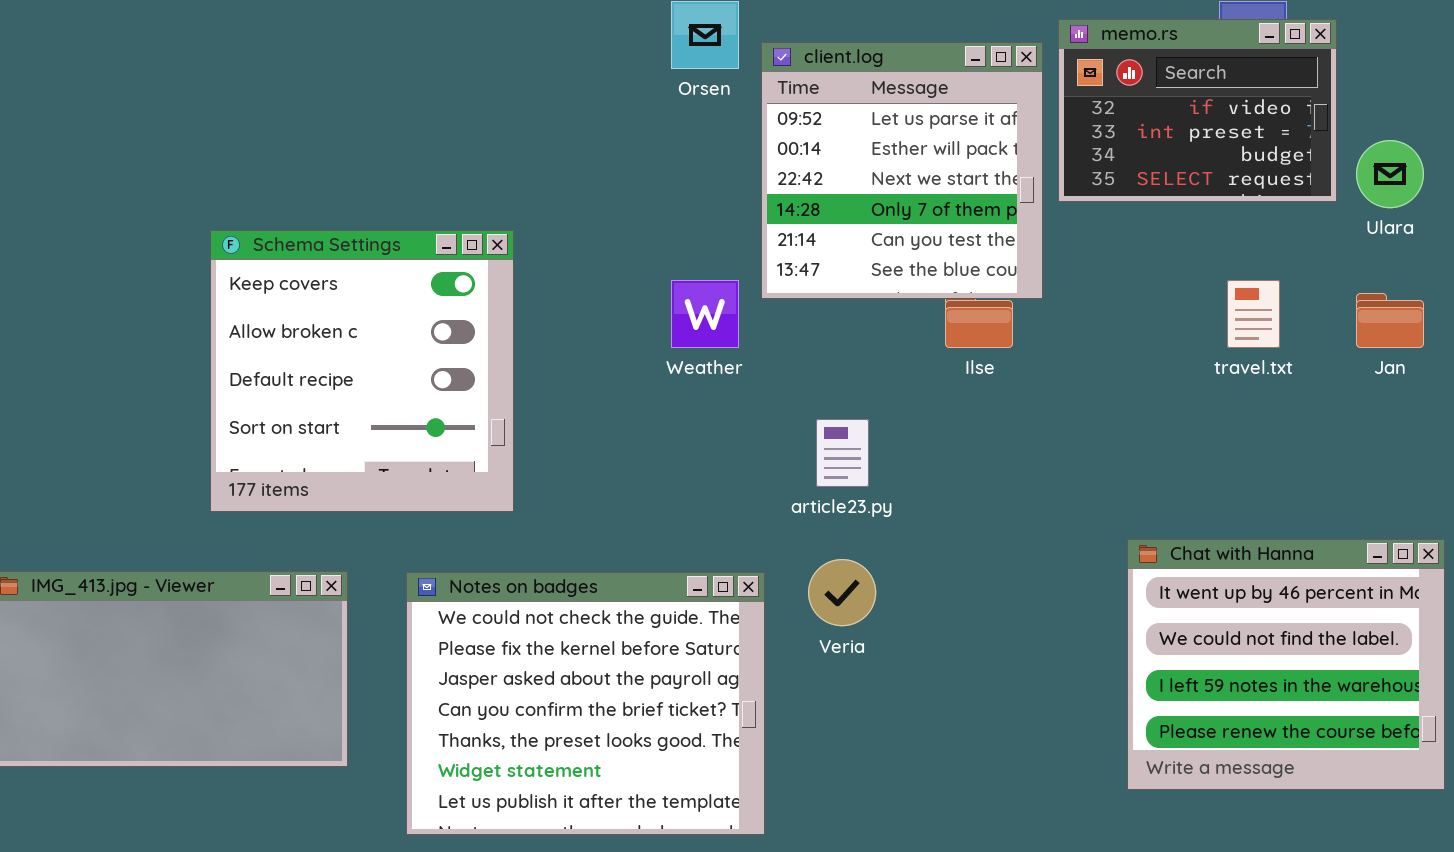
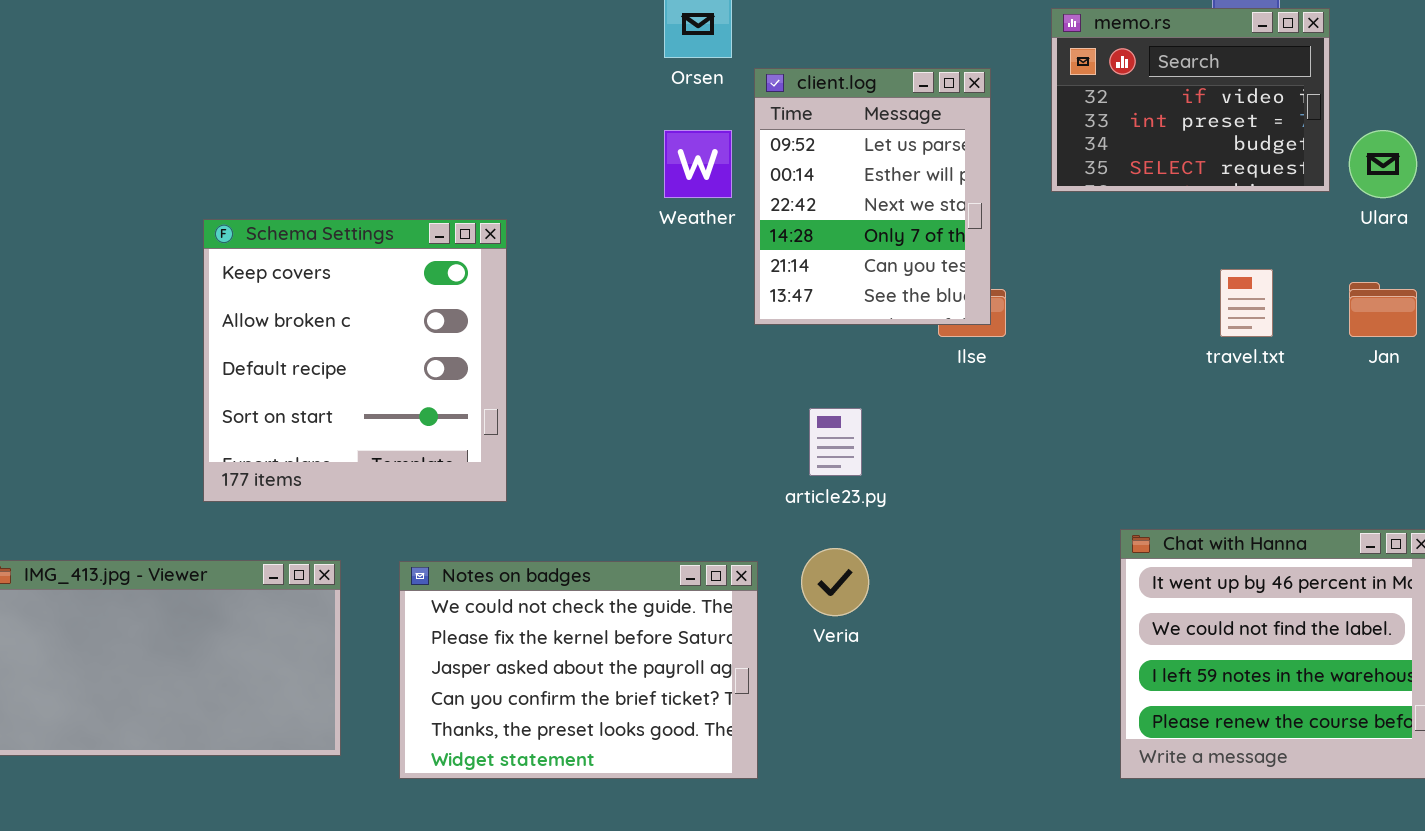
client.log: [761,42,1043,299] -> [754,68,991,325], moved, resized
Weather: [671,280,739,348] -> [664,130,732,198], moved
Notes on badges: [406,572,765,835] -> [399,561,758,779], resized

